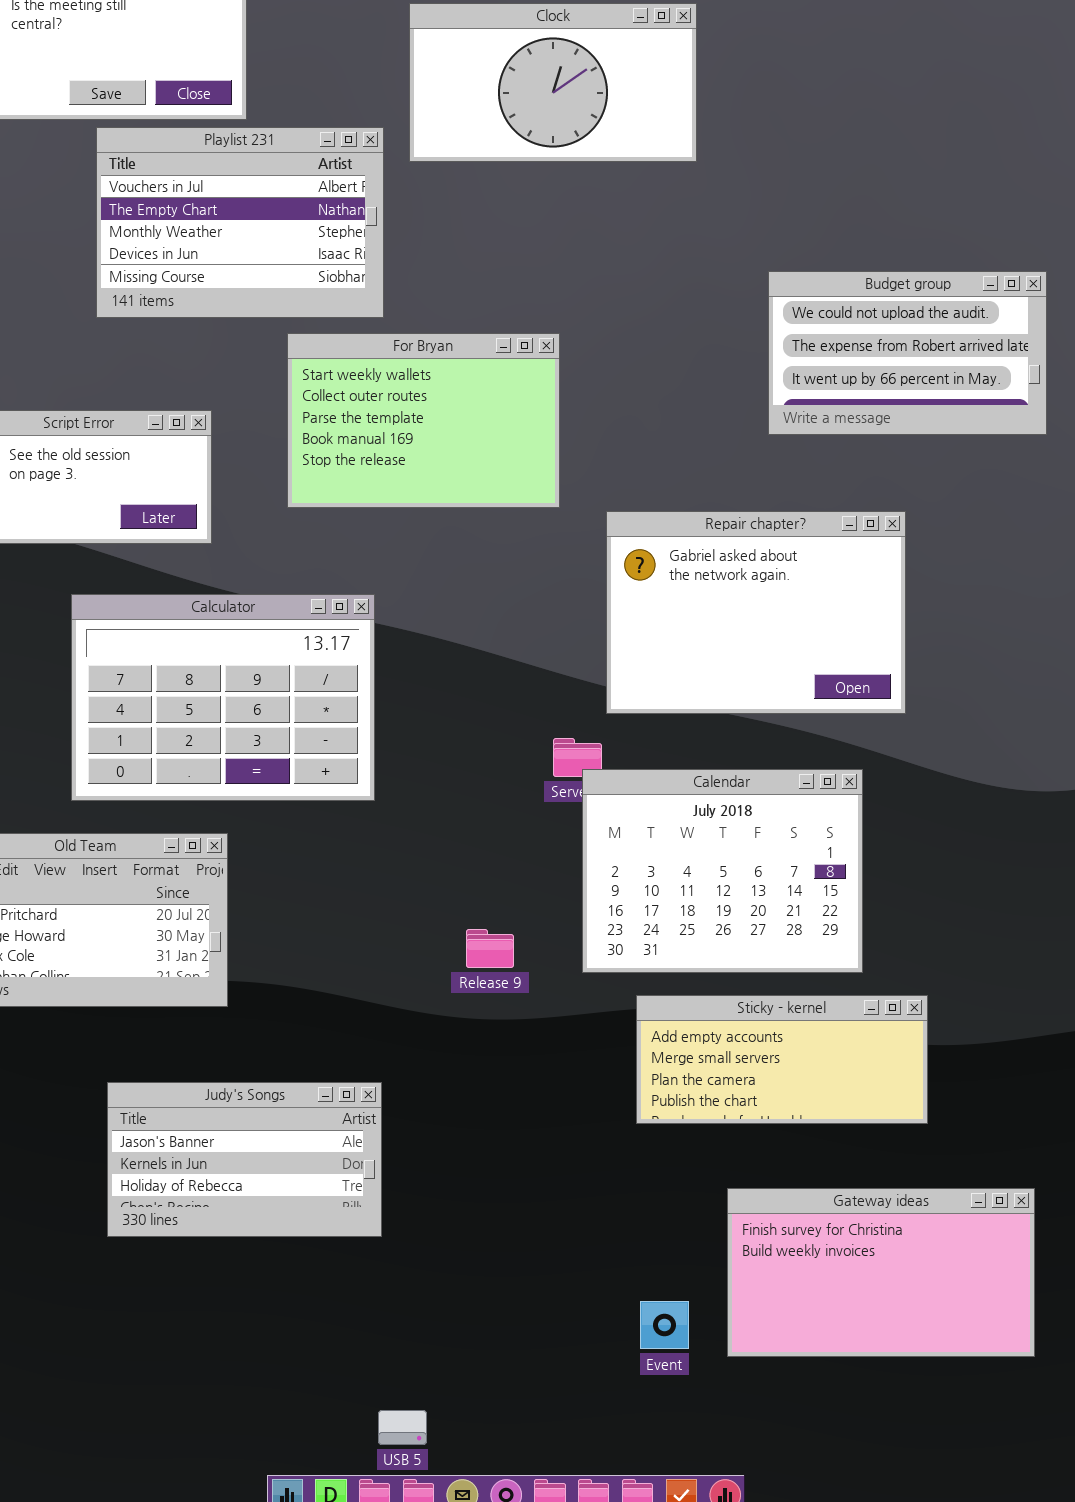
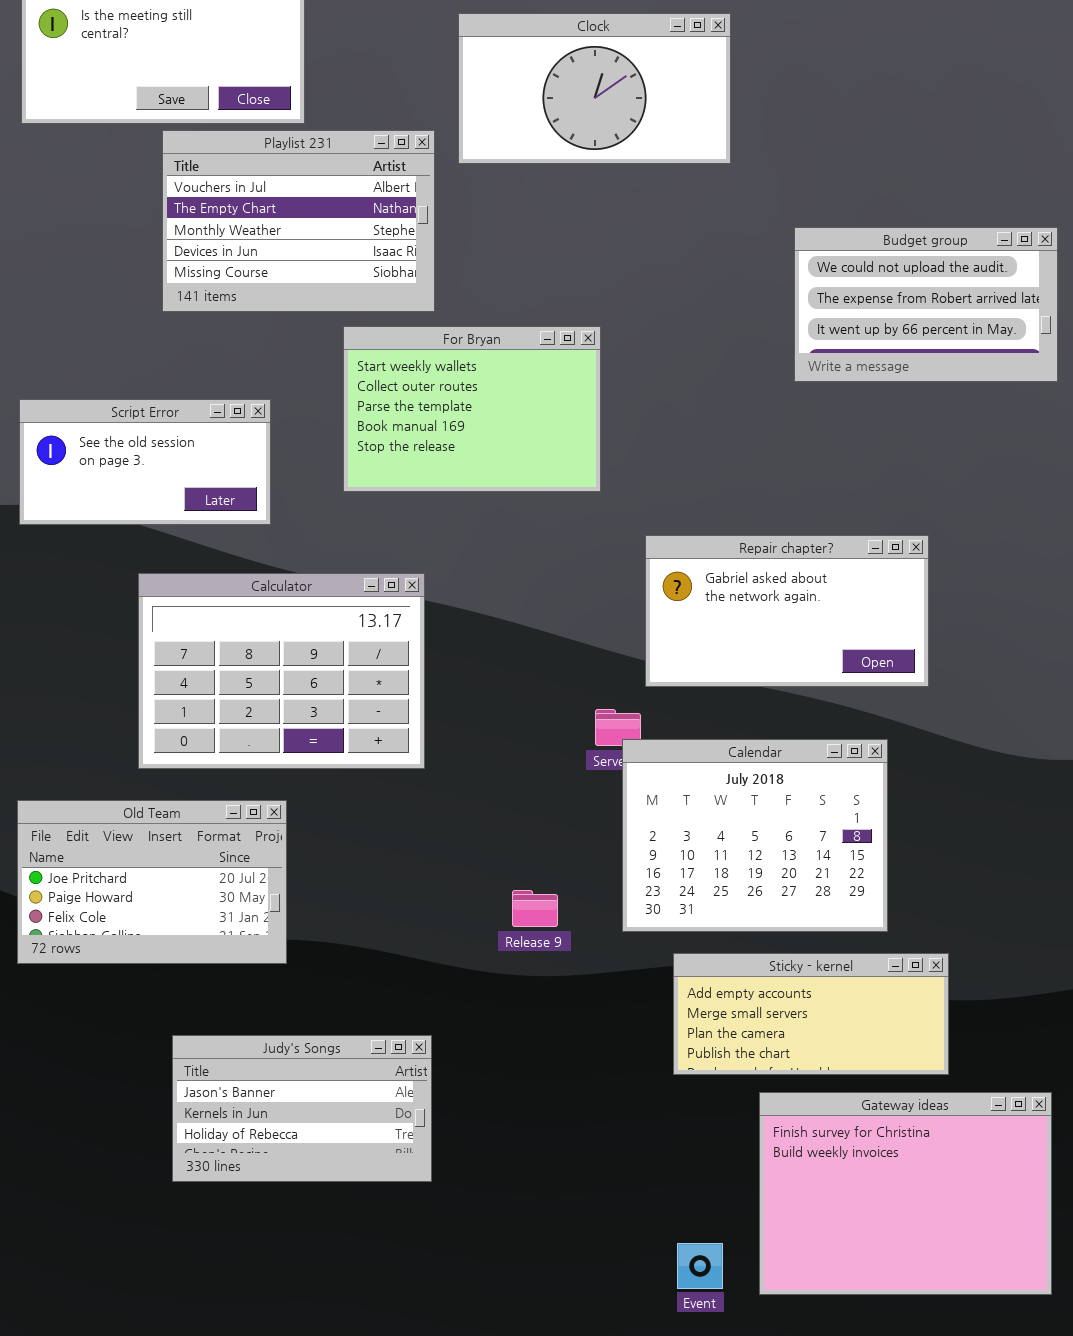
Budget group: [768,271,1047,435] -> [794,227,1058,382], moved
Repair chapter?: [606,511,906,714] -> [645,535,929,687], resized
Gateway ideas: [727,1188,1035,1357] -> [759,1092,1052,1295], resized

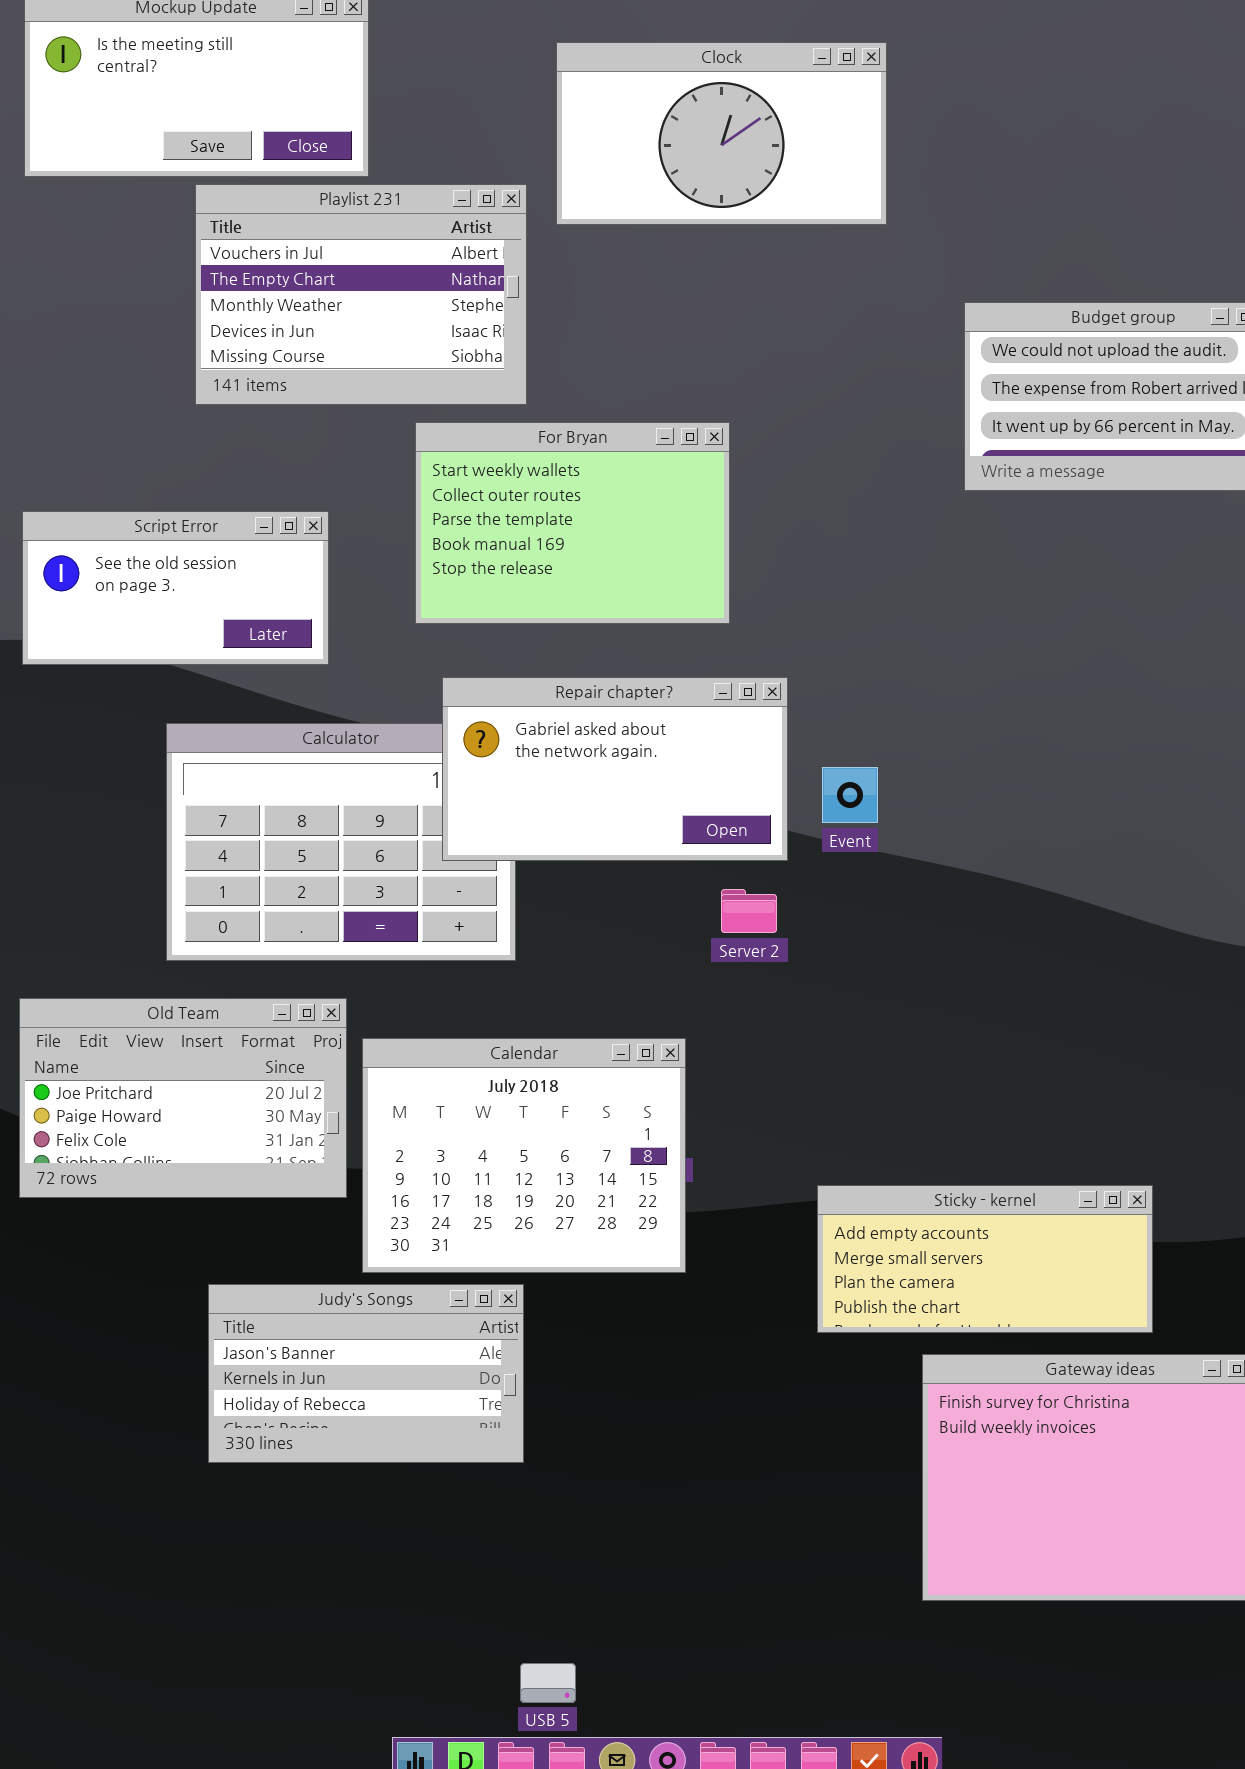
Repair chapter?: [645,535,929,687] -> [442,677,788,861], moved
Calendar: [622,739,888,932] -> [362,1038,686,1273], moved
Event: [677,1243,723,1289] -> [822,767,878,823], moved

